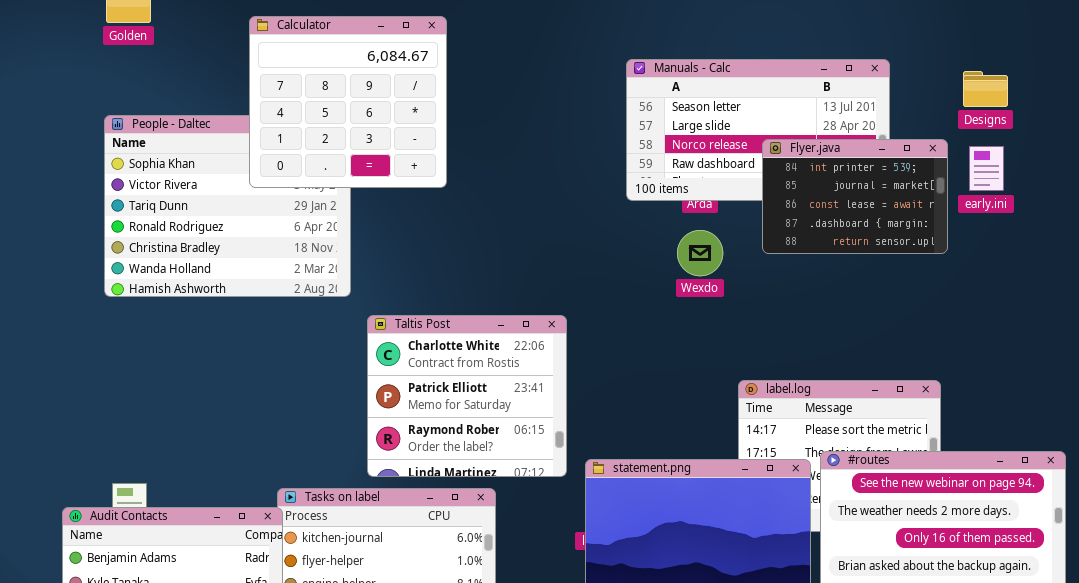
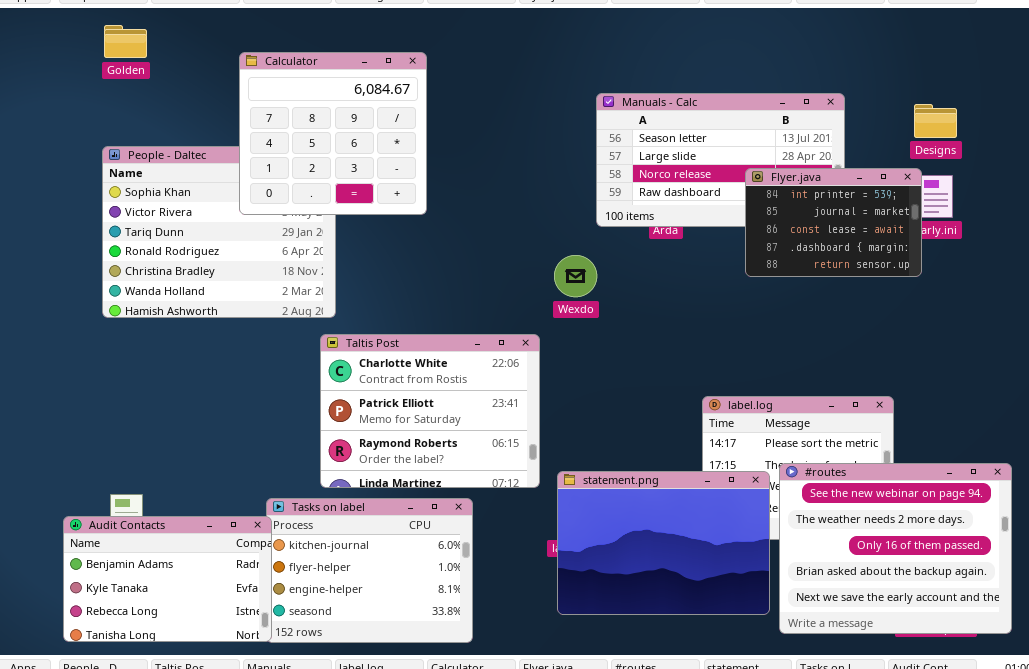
Flyer.java: [762,139,948,254] -> [745,168,922,277], moved
Wexdo: [677,230,723,276] -> [554,255,597,297], moved
Taltis Post: [367,315,567,477] -> [320,334,540,488], resized

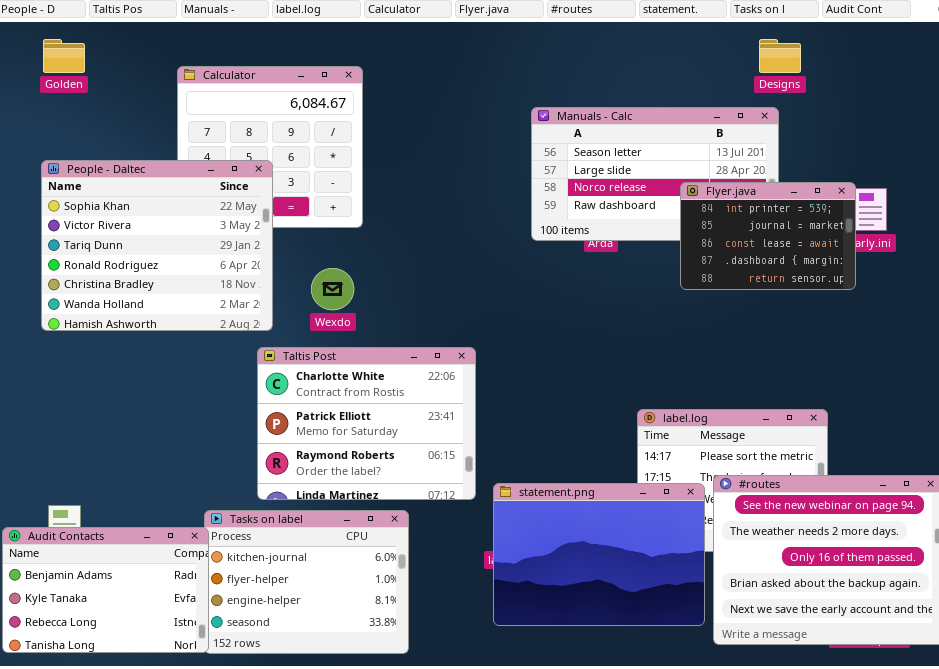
Designs: [914,104,957,138] -> [759,39,801,73], moved
People - Daltec: [102,146,336,318] -> [41,160,273,331], raised
Wexdo: [554,255,597,297] -> [311,268,354,310], moved

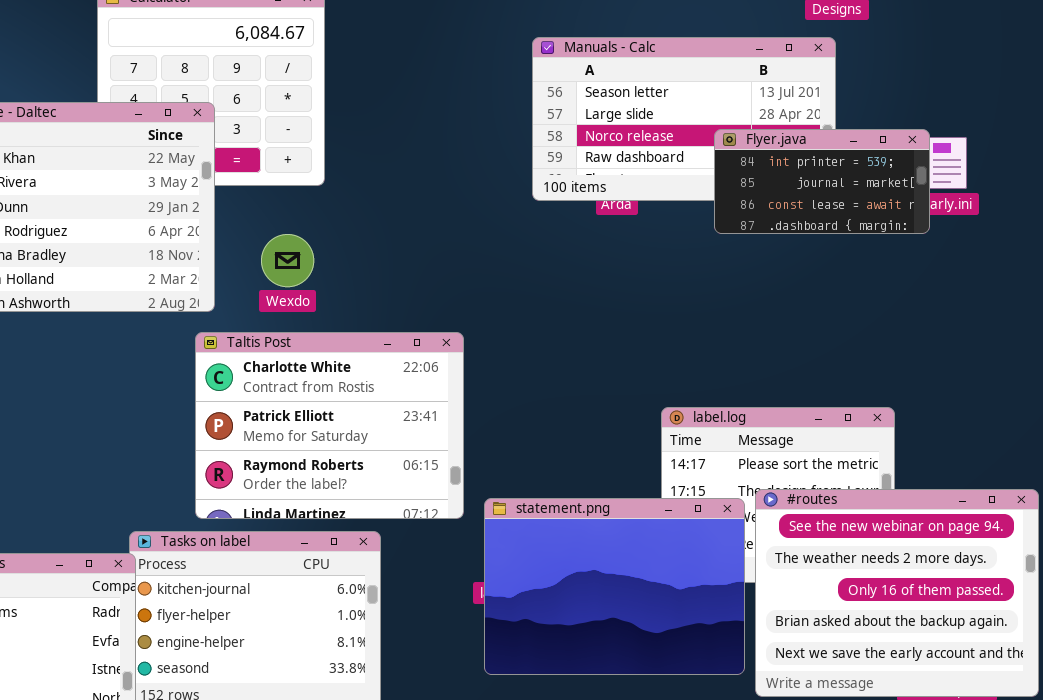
Flyer.java: [680,182,856,290] -> [714,129,930,234], resized

